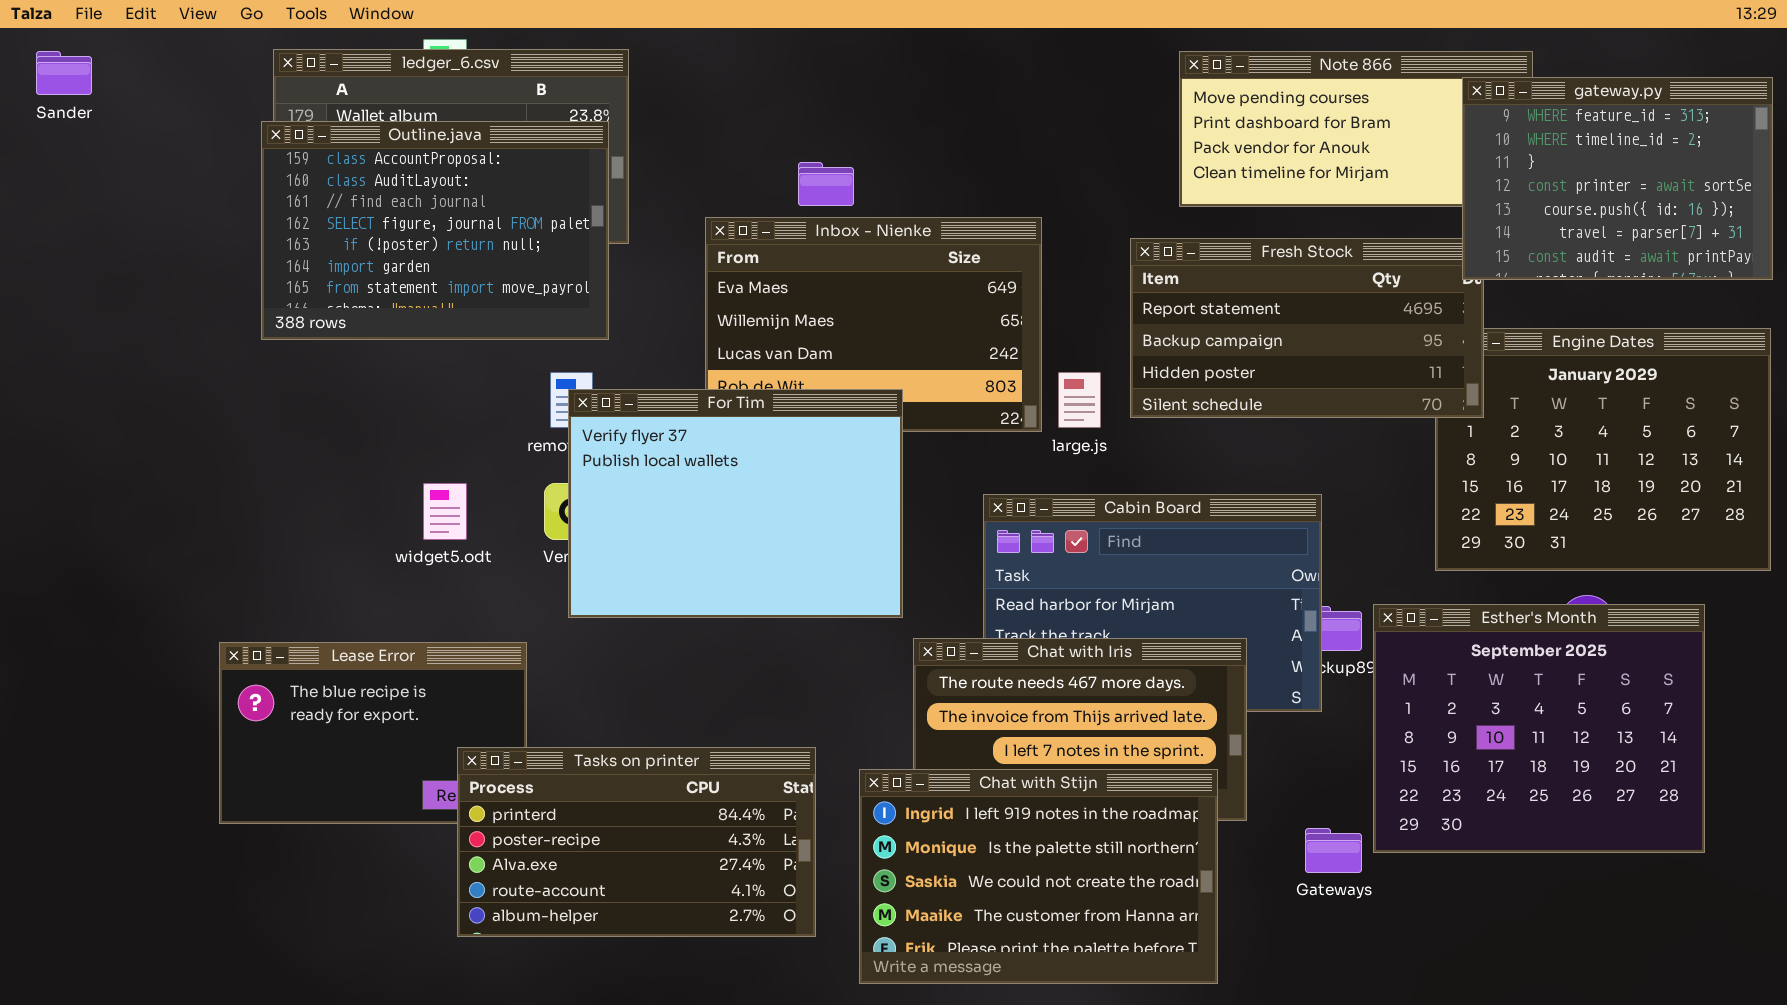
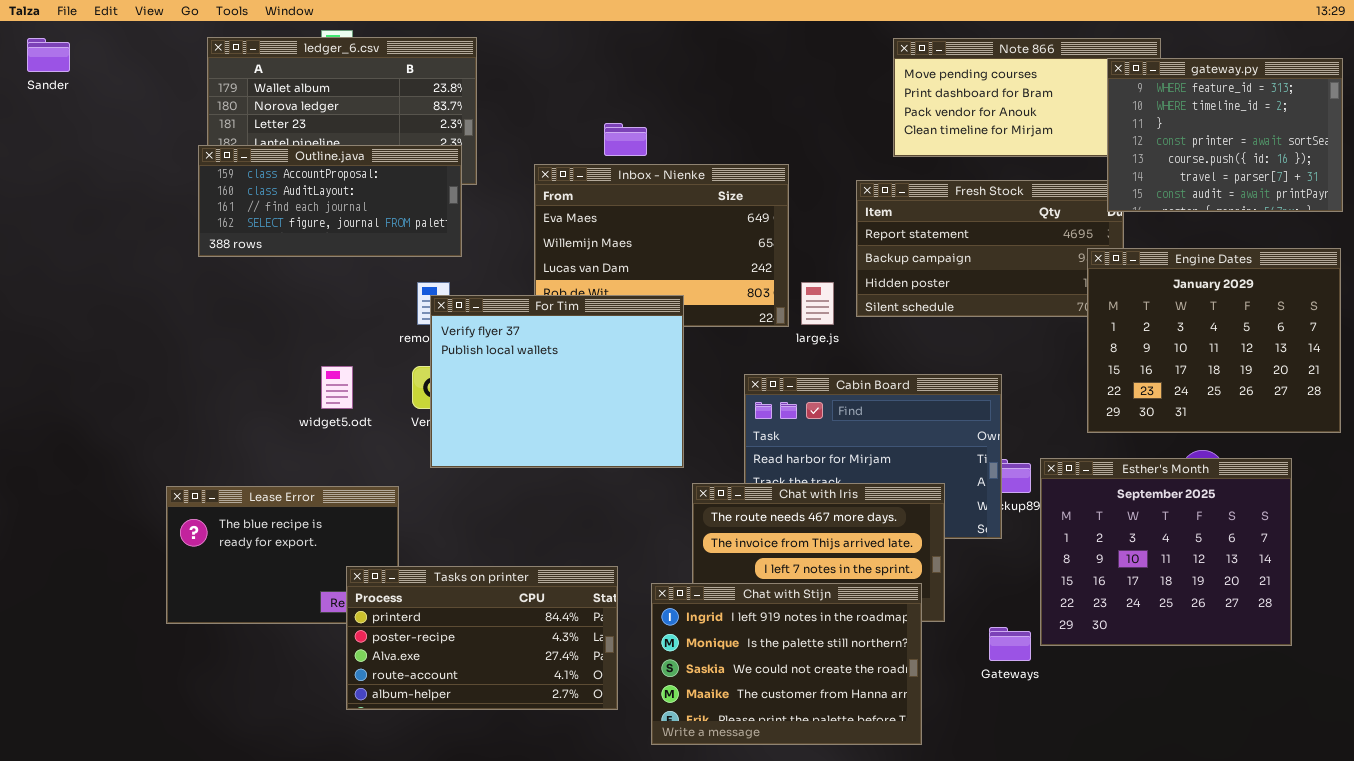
Outline.java: [261,121,609,340] -> [198,145,462,257], resized
Engine Dates: [1435,328,1771,571] -> [1087,248,1341,433], raised

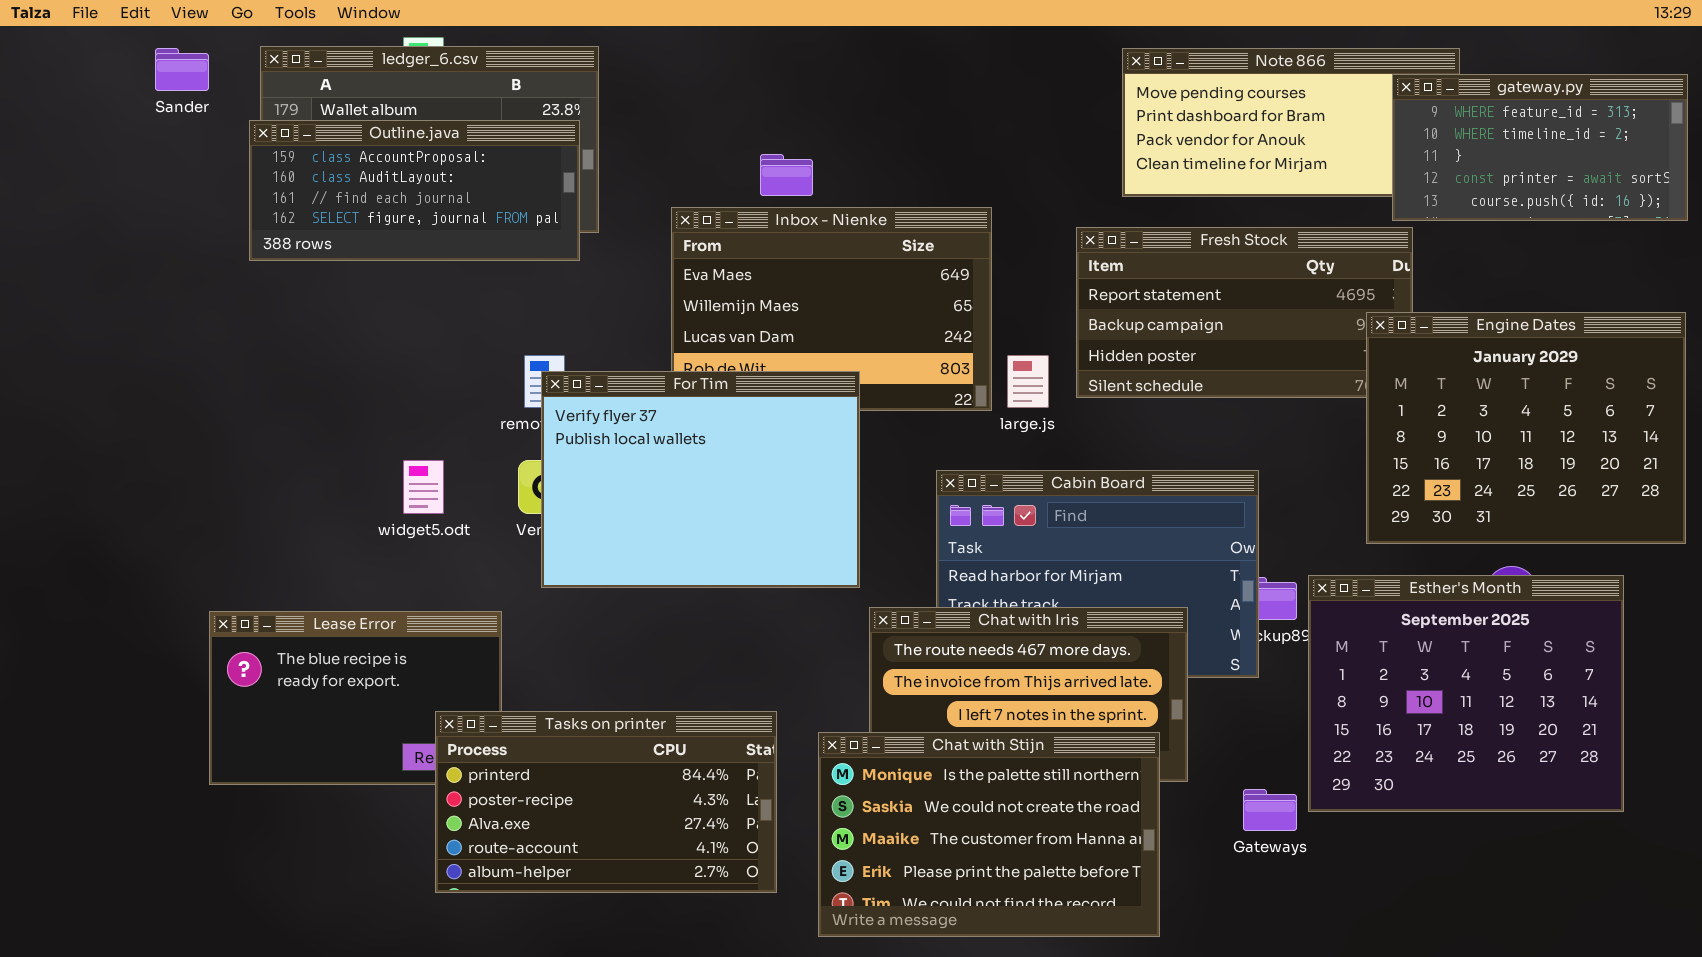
Sander: [27,38,70,72] -> [155,48,209,91], moved
gateway.py: [1107,58,1343,212] -> [1392,74,1688,221], resized
Outline.java: [198,145,462,257] -> [249,120,580,261], moved
Chat with Stijn: [651,583,922,745] -> [818,732,1160,937], scrolled down 1 row

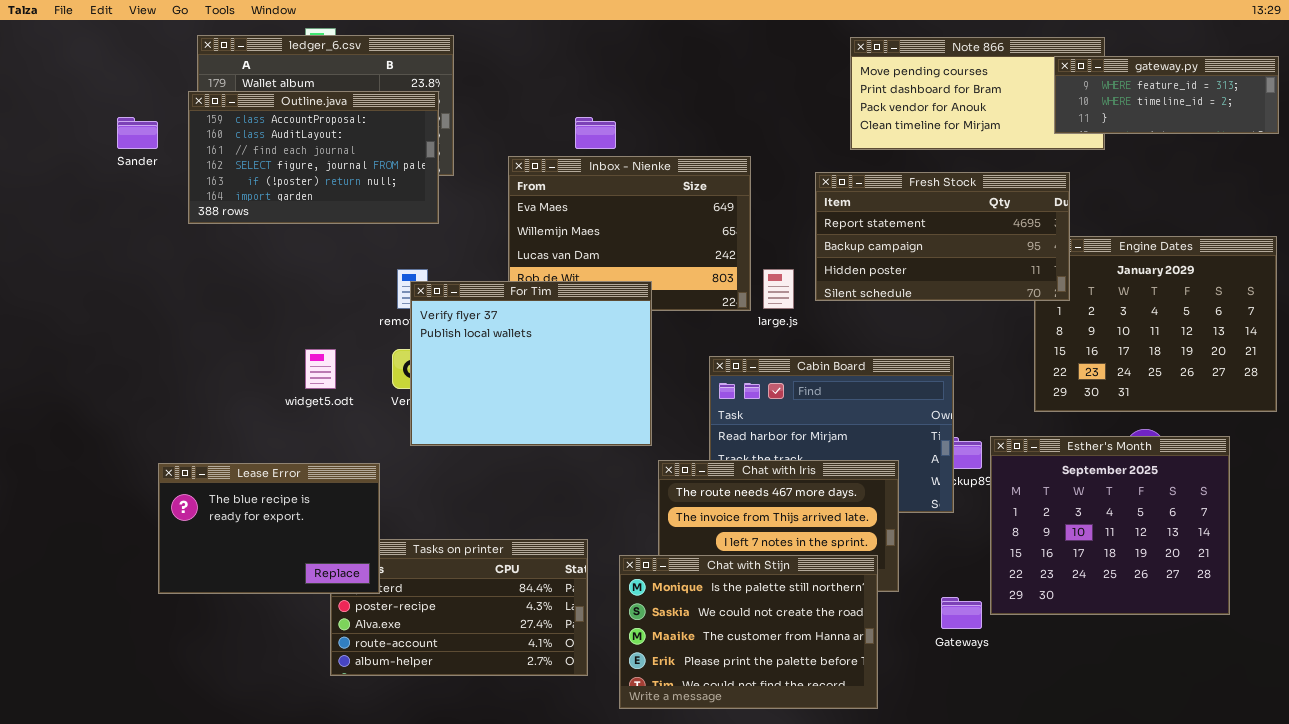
Sander: [155,48,209,91] -> [117,117,158,149], moved
gateway.py: [1392,74,1688,221] -> [1054,56,1279,134], resized
Outline.java: [249,120,580,261] -> [188,91,439,224], resized
Fresh Stock: [1076,227,1413,398] -> [815,172,1070,301], raised
Lease Error: [209,611,502,785] -> [158,463,380,594], raised

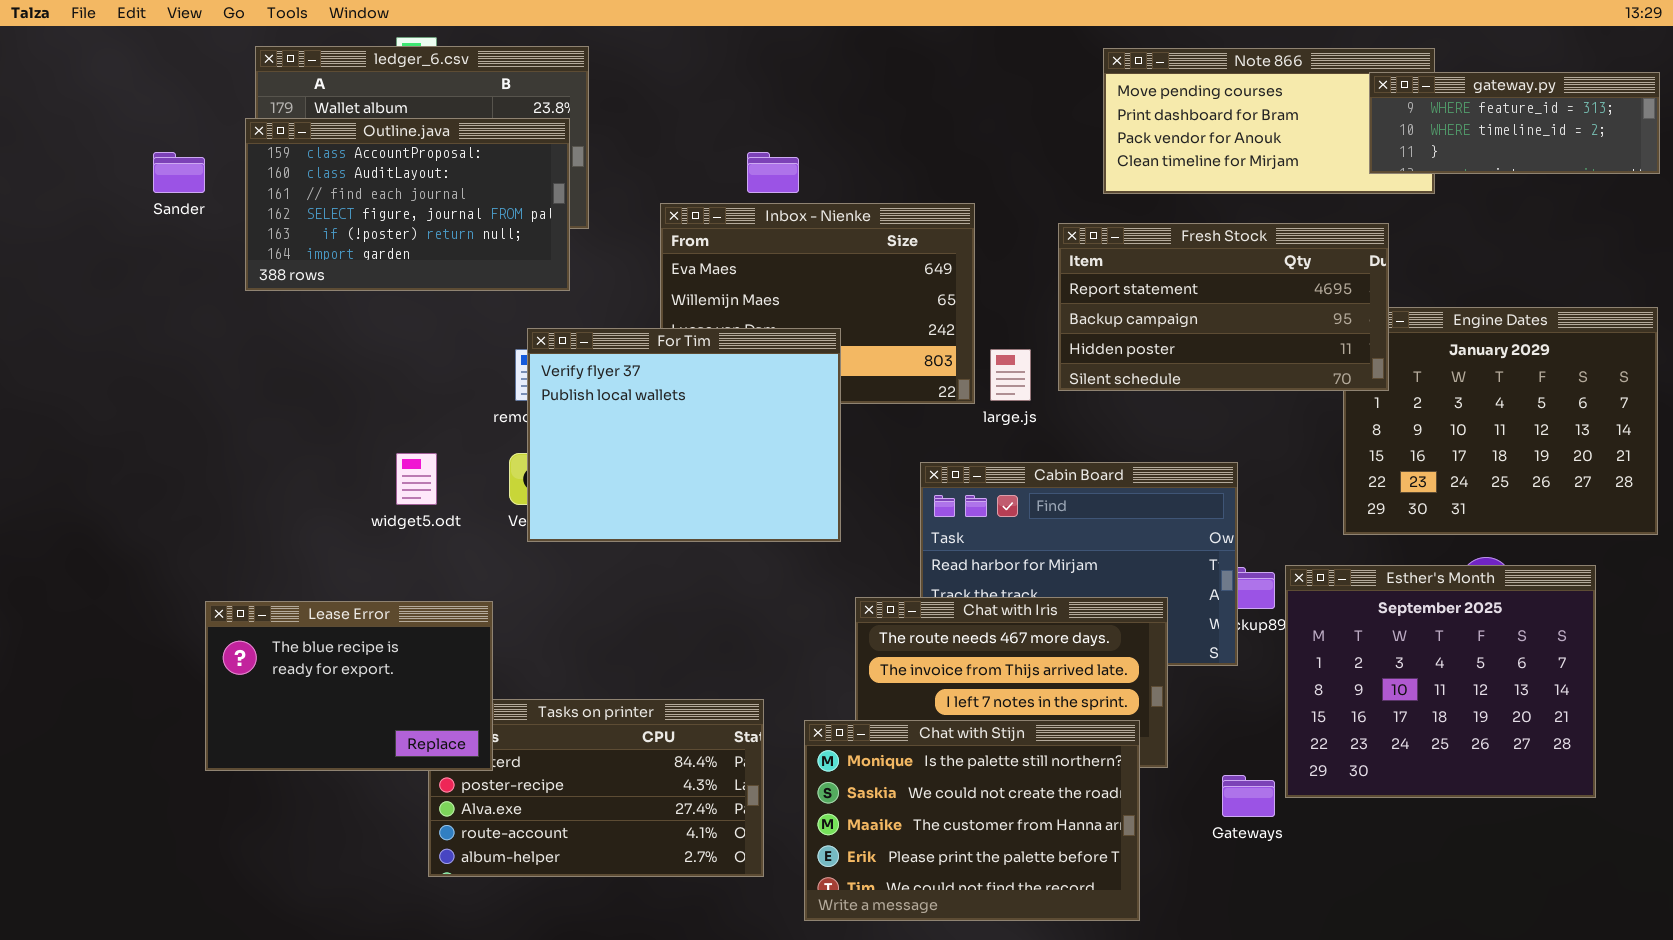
For Tim: [410,281,652,446] -> [527,328,841,542], moved

